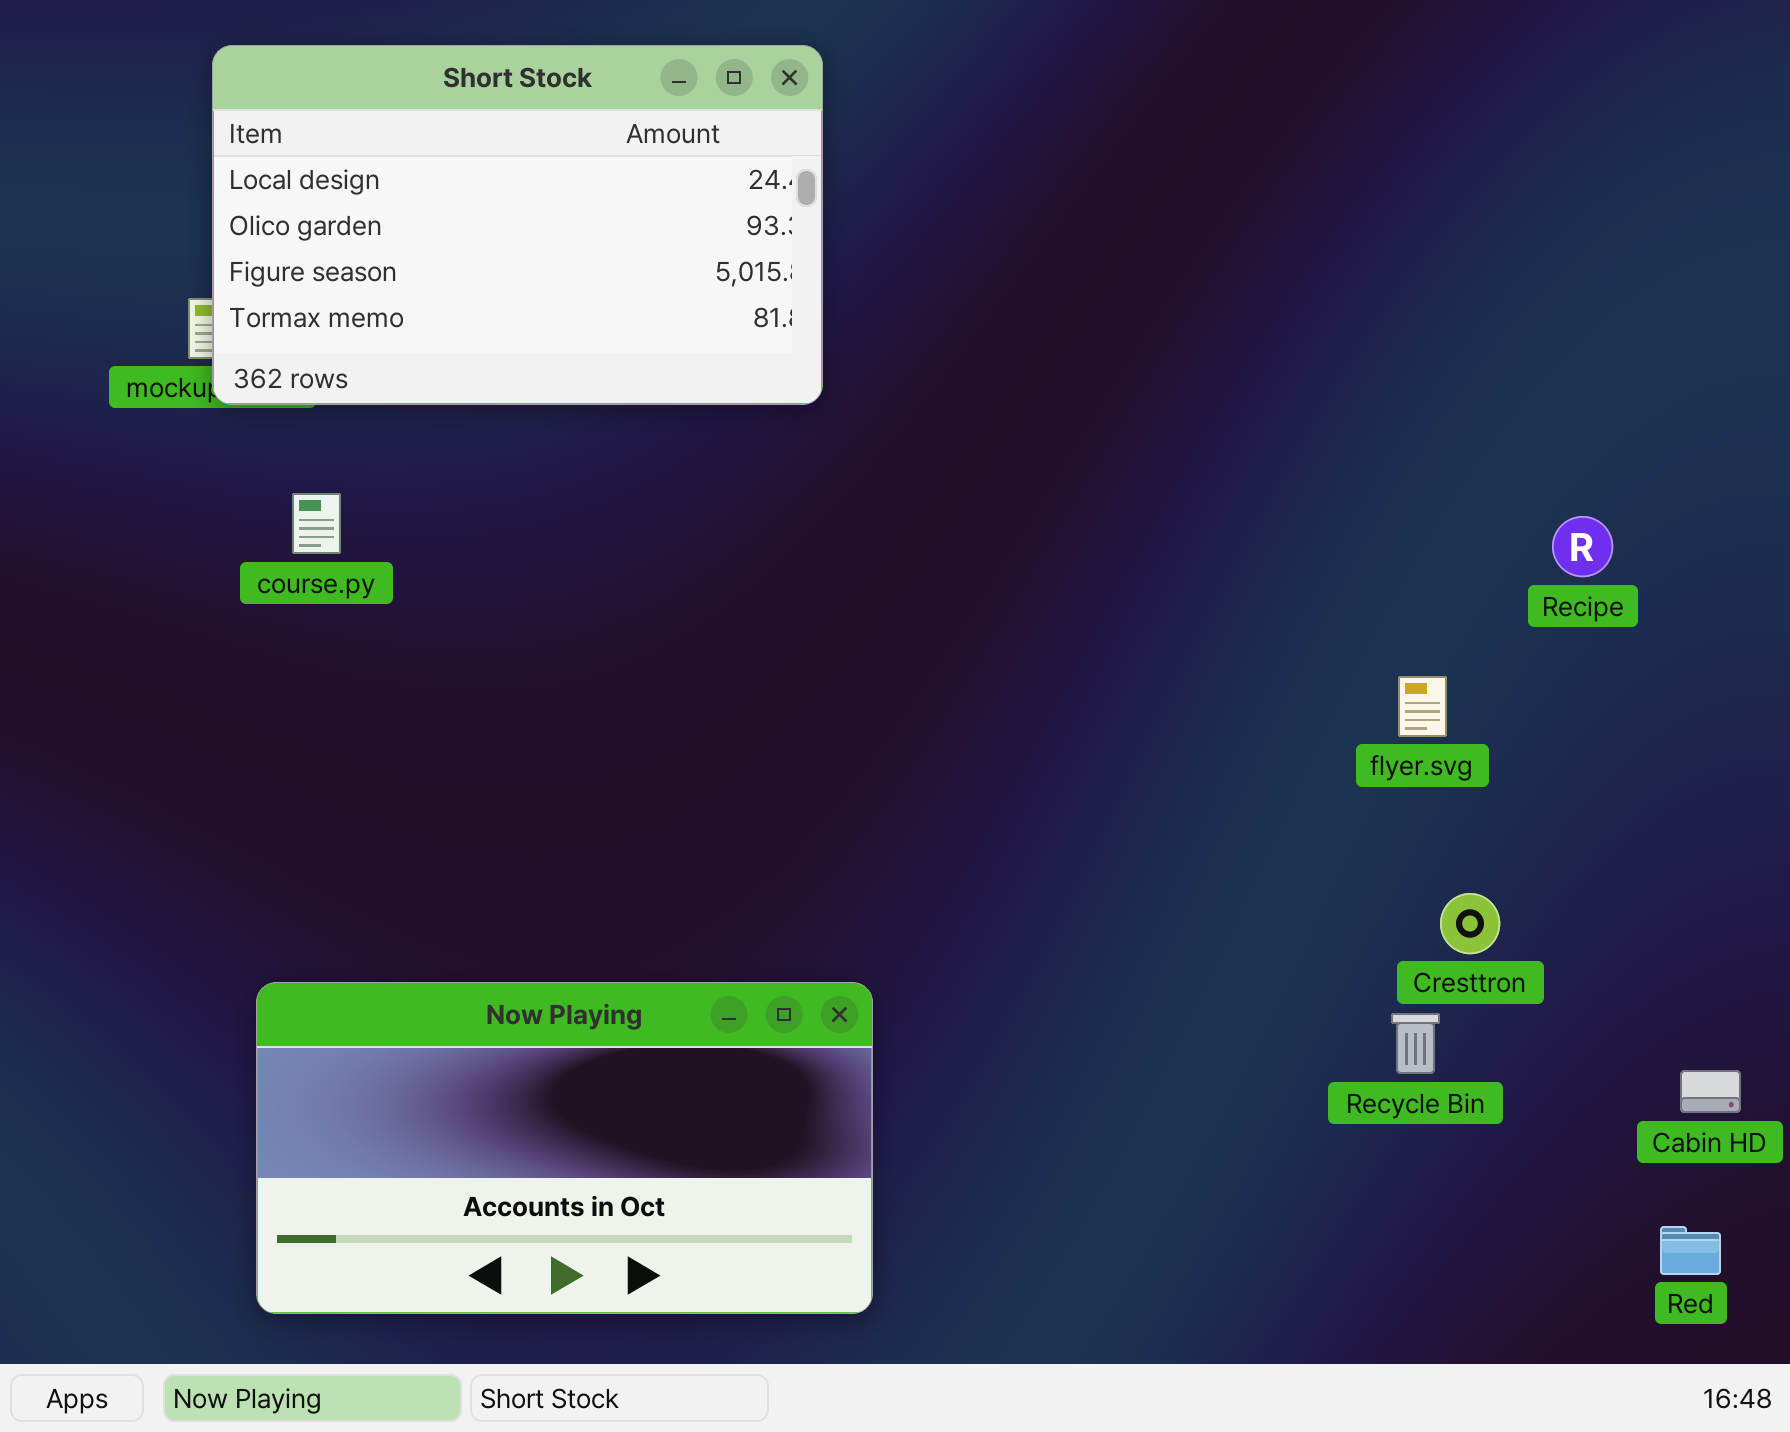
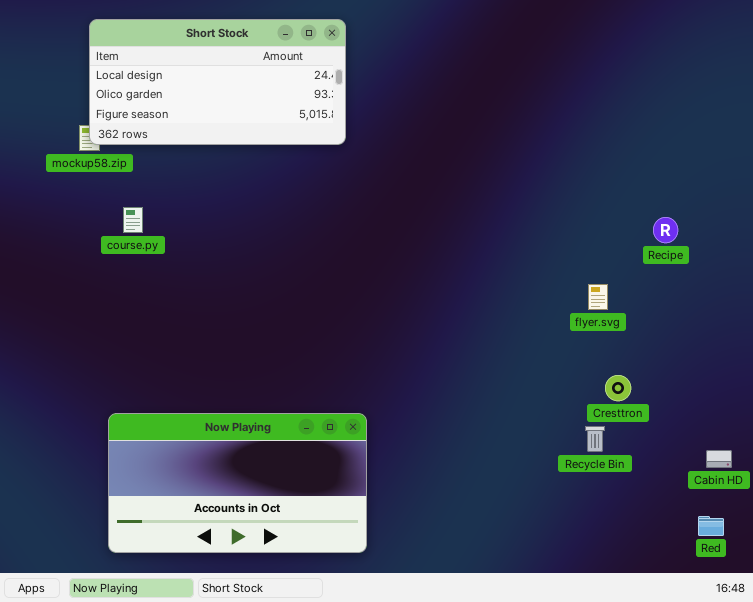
Short Stock: [212,45,823,405] -> [89,19,346,145], resized

